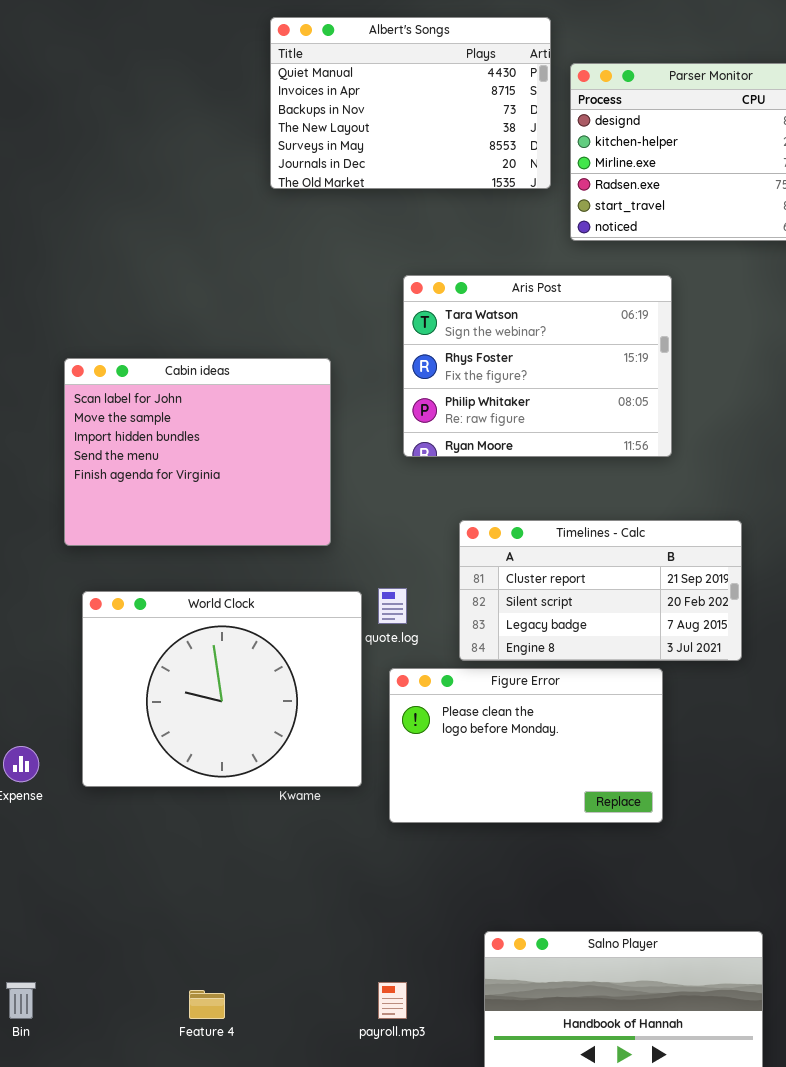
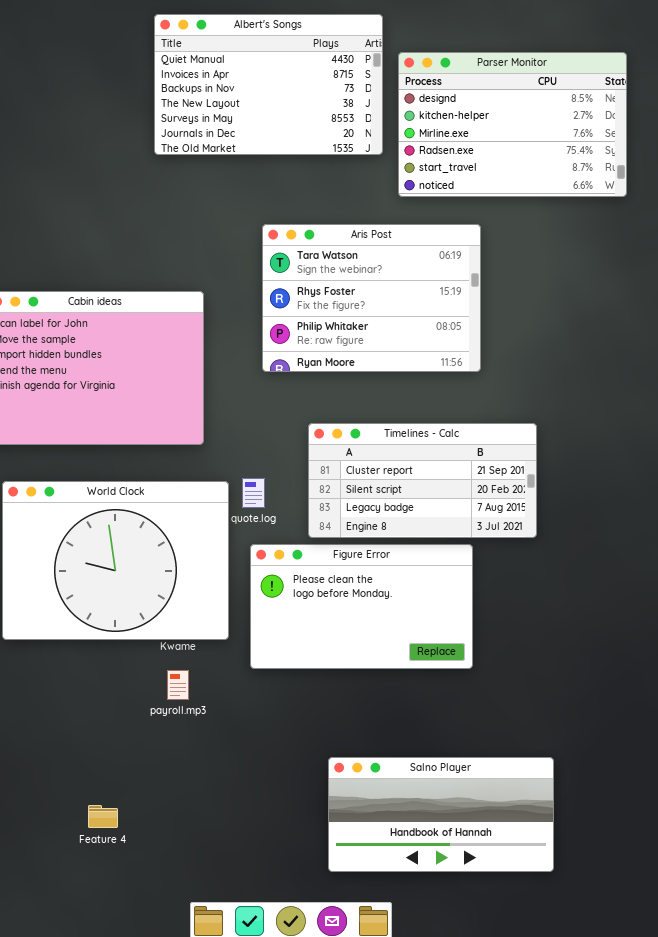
payroll.mp3: [378,982,407,1019] -> [167,670,189,700], moved

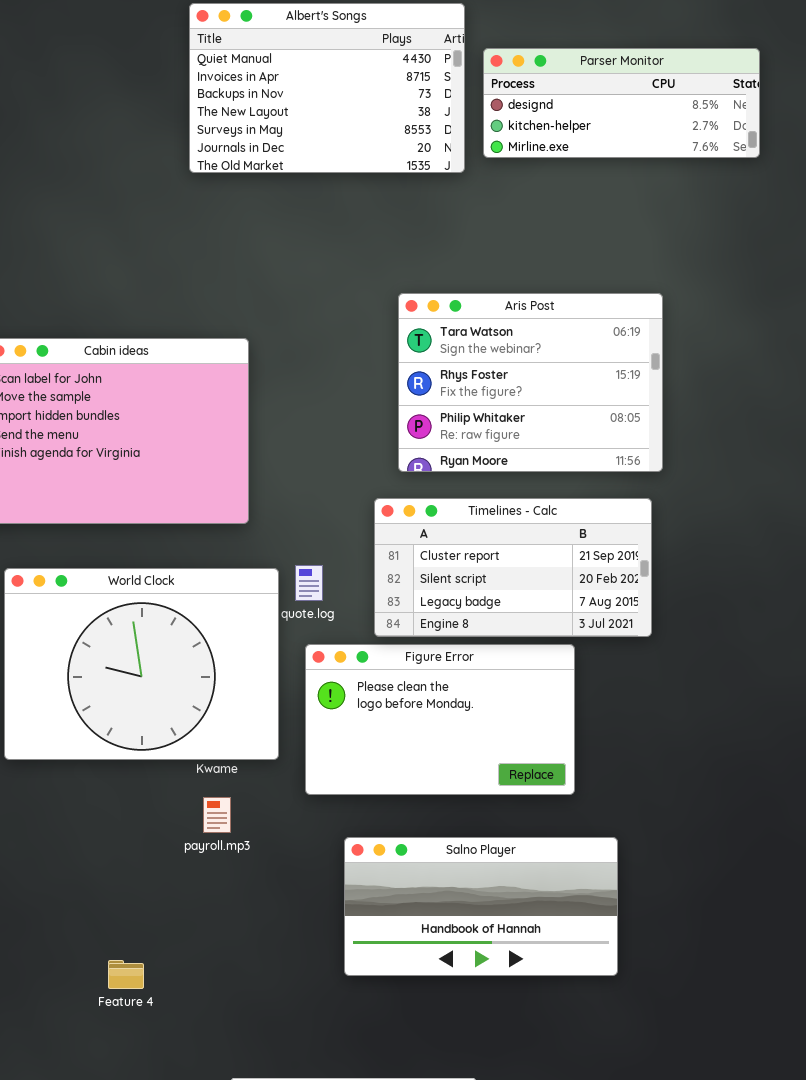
Parser Monitor: [398,52,627,197] -> [483,48,760,158], resized
Aris Post: [262,224,481,372] -> [398,293,663,472], moved
Salno Player: [328,757,554,872] -> [344,837,618,976], moved

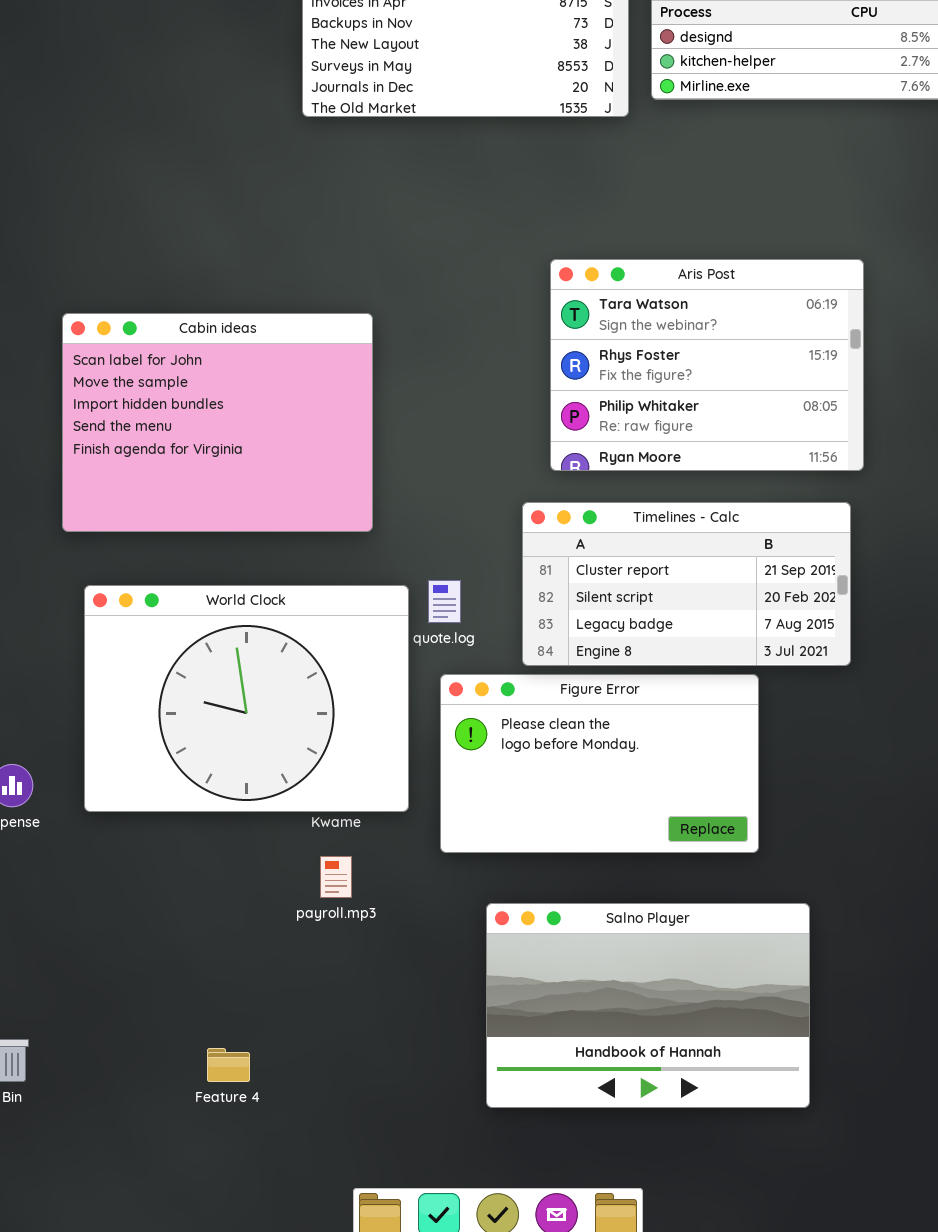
Salno Player: [344,837,618,976] -> [486,903,810,1108], resized

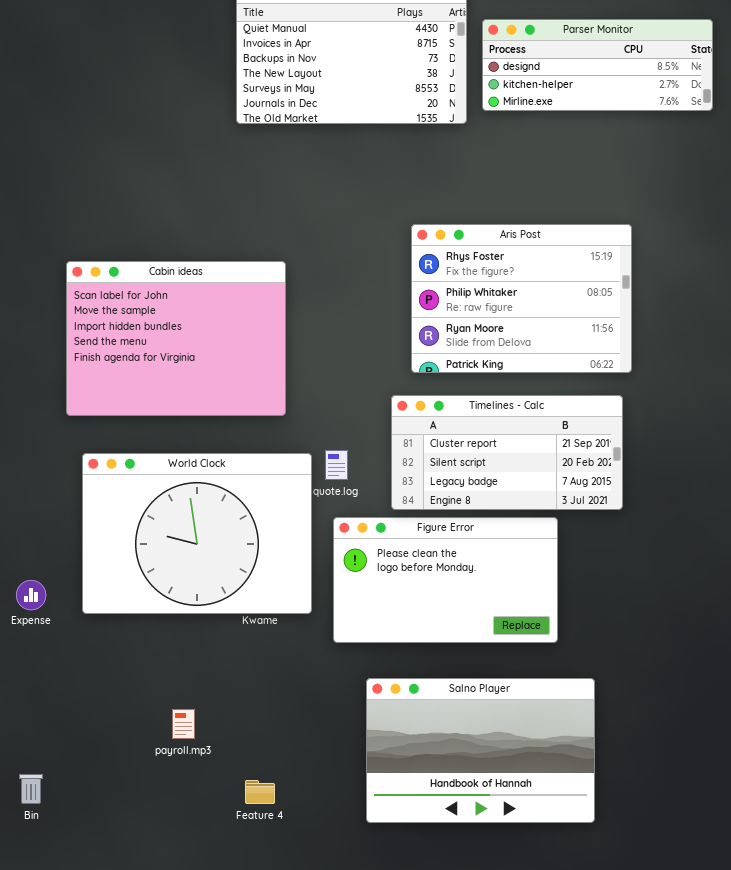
Aris Post: [550,259,864,471] -> [411,224,632,373], scrolled down 1 row
payroll.mp3: [320,856,352,898] -> [172,709,195,739], moved
Feature 4: [207,1048,250,1082] -> [245,780,275,804], moved

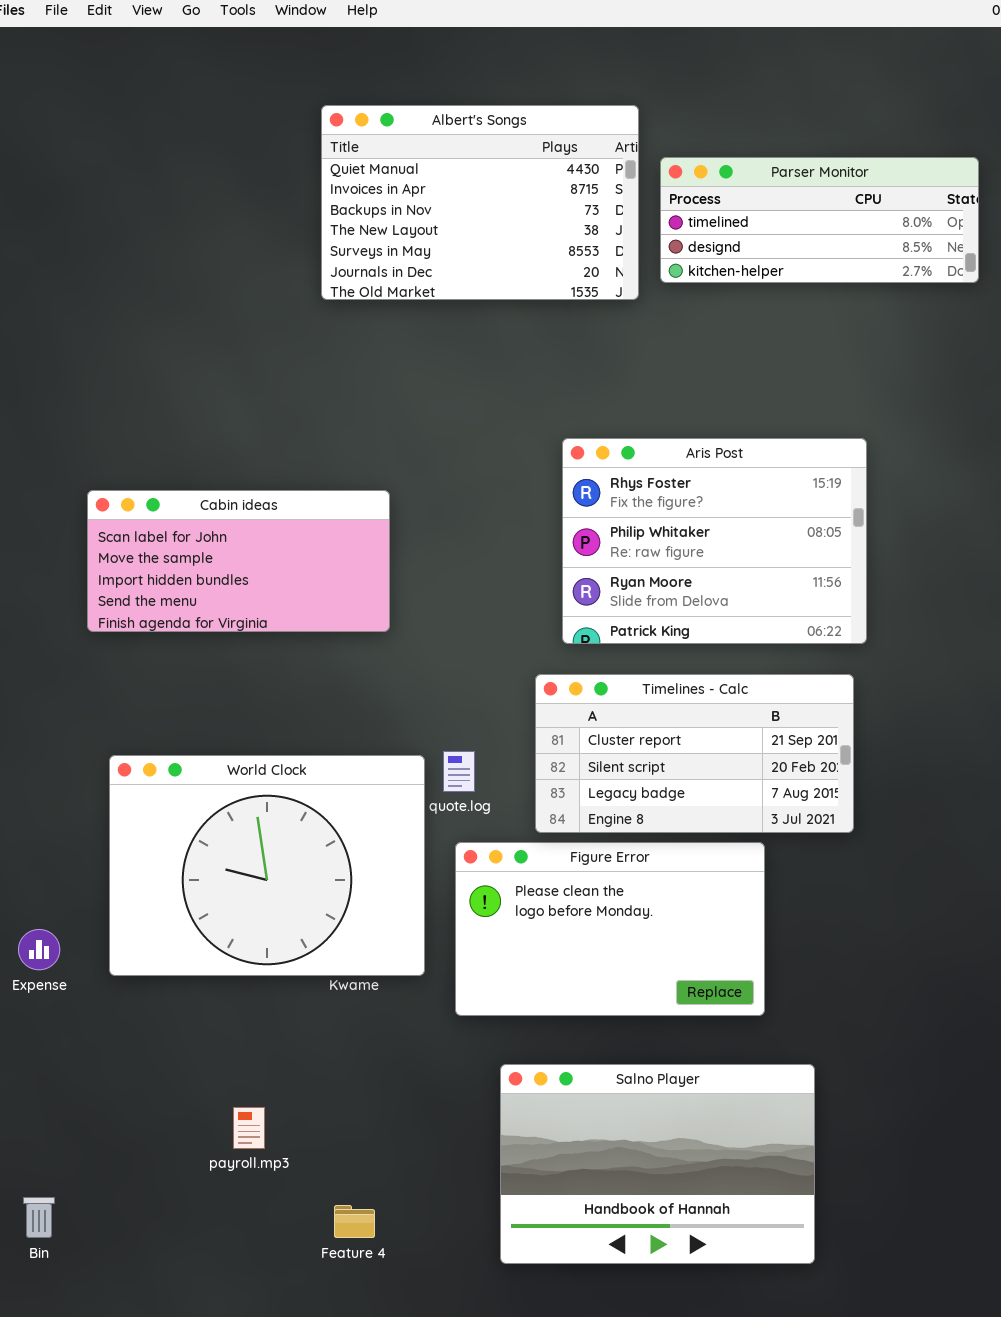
Parser Monitor: [482,19,713,111] -> [660,157,979,283], scrolled up 1 row
Cabin ideas: [66,261,286,416] -> [87,490,390,632], resized

